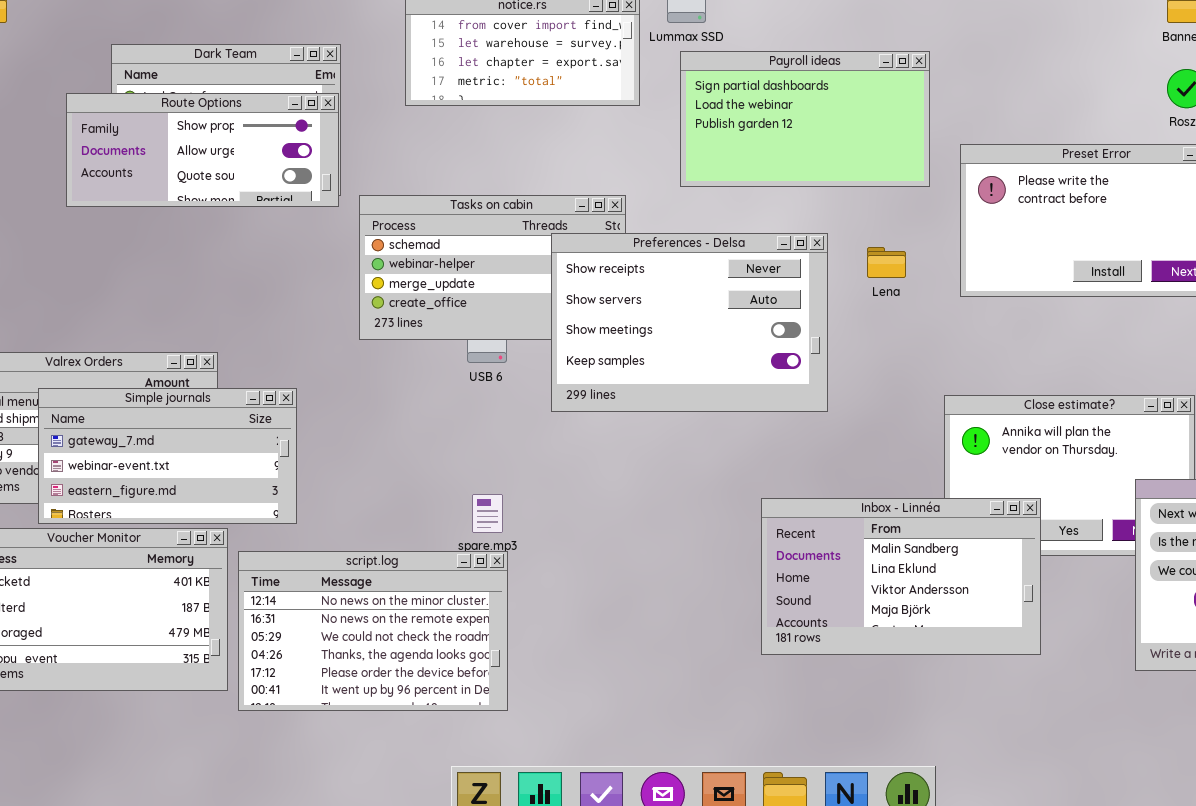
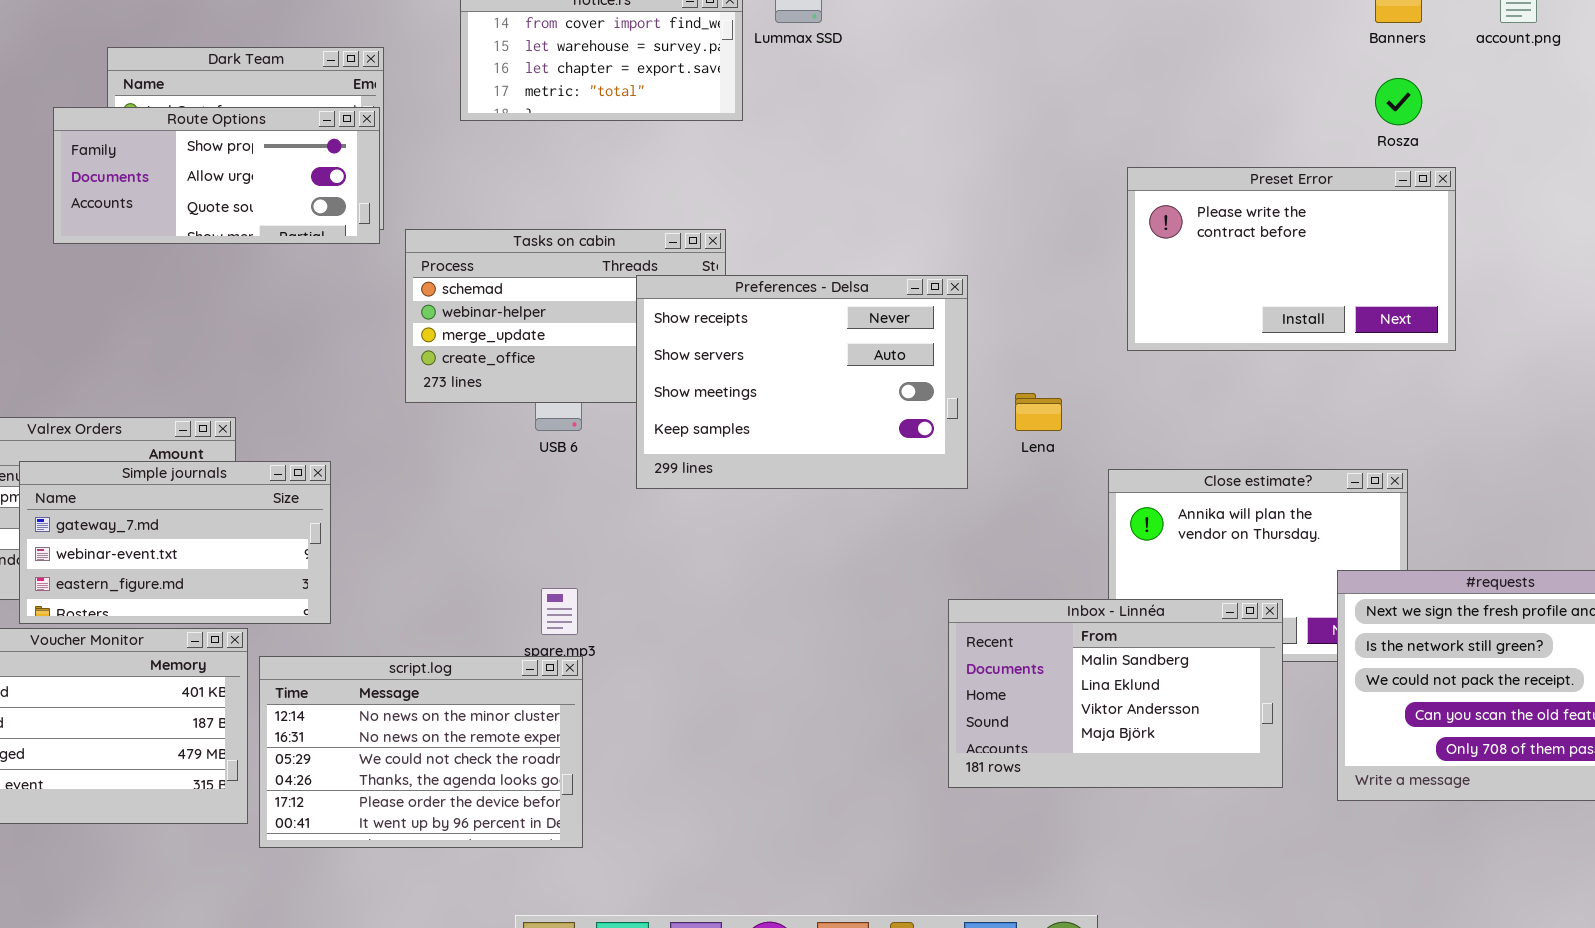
Payroll ideas: [680,51,930,187] -> none, closed
Lena: [867,247,906,278] -> [1015,393,1062,431], moved
Inbox - Linnéa: [761,498,1041,655] -> [948,599,1283,788], moved

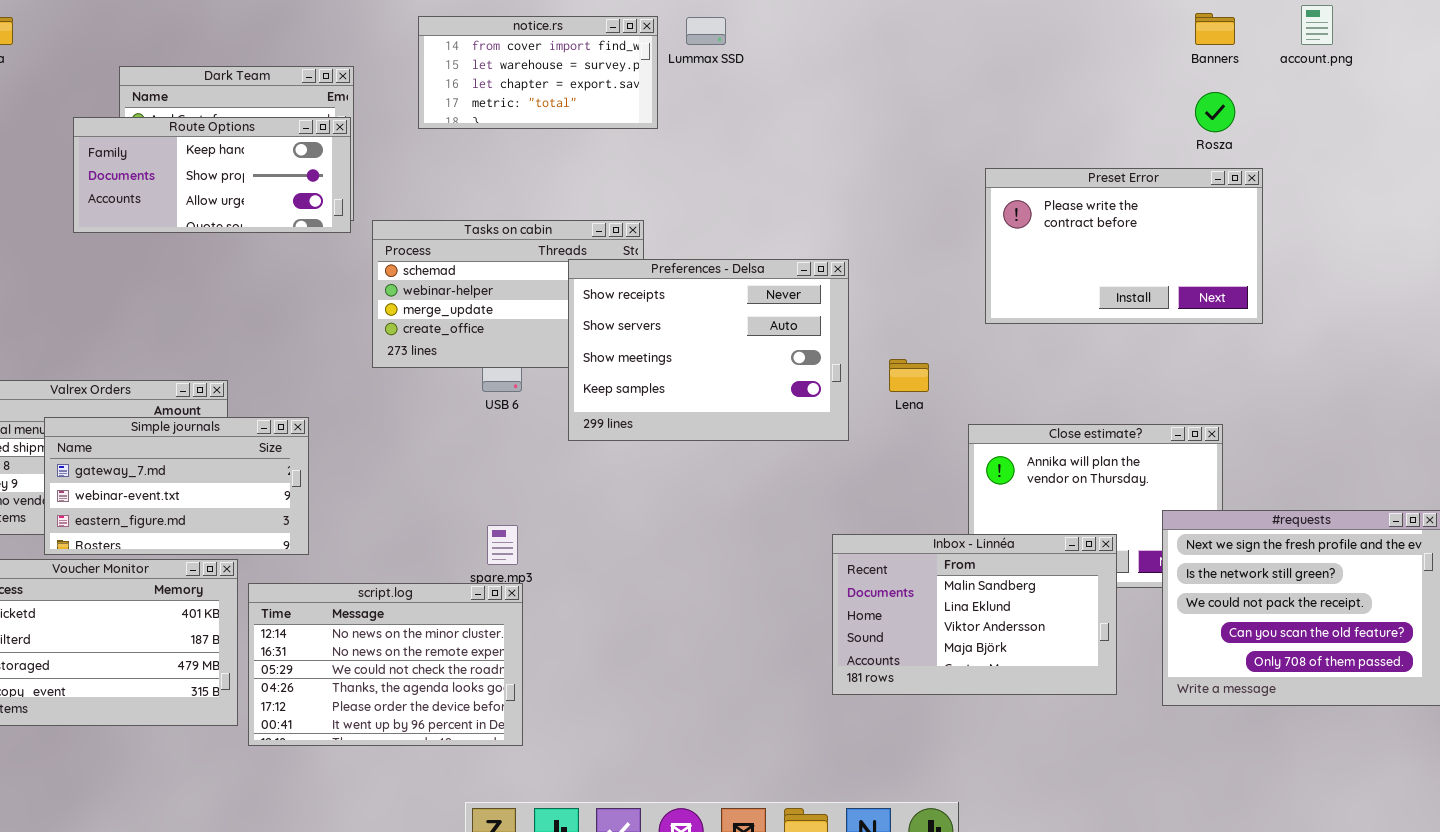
Route Options: [53,107,380,244] -> [73,117,351,233], scrolled up 1 row

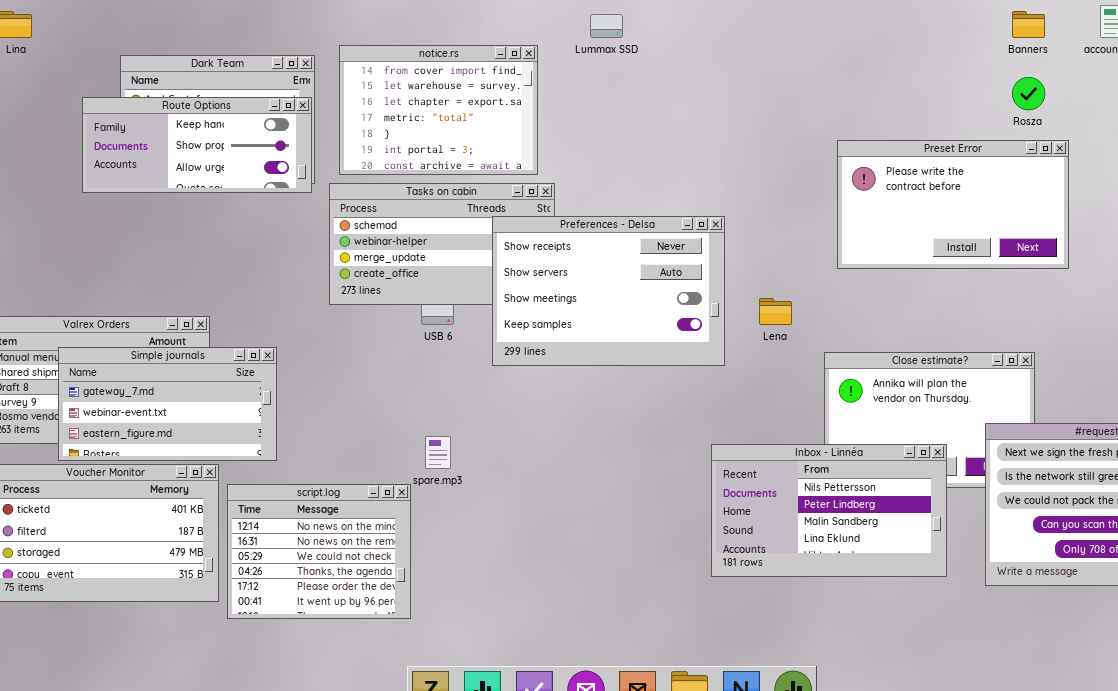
notice.rs: [418,16,658,129] -> [339,45,538,175], moved, resized
Inbox - Linnéa: [832,534,1117,695] -> [711,444,947,577], scrolled up 2 rows
script.log: [248,583,523,746] -> [227,484,411,619], resized

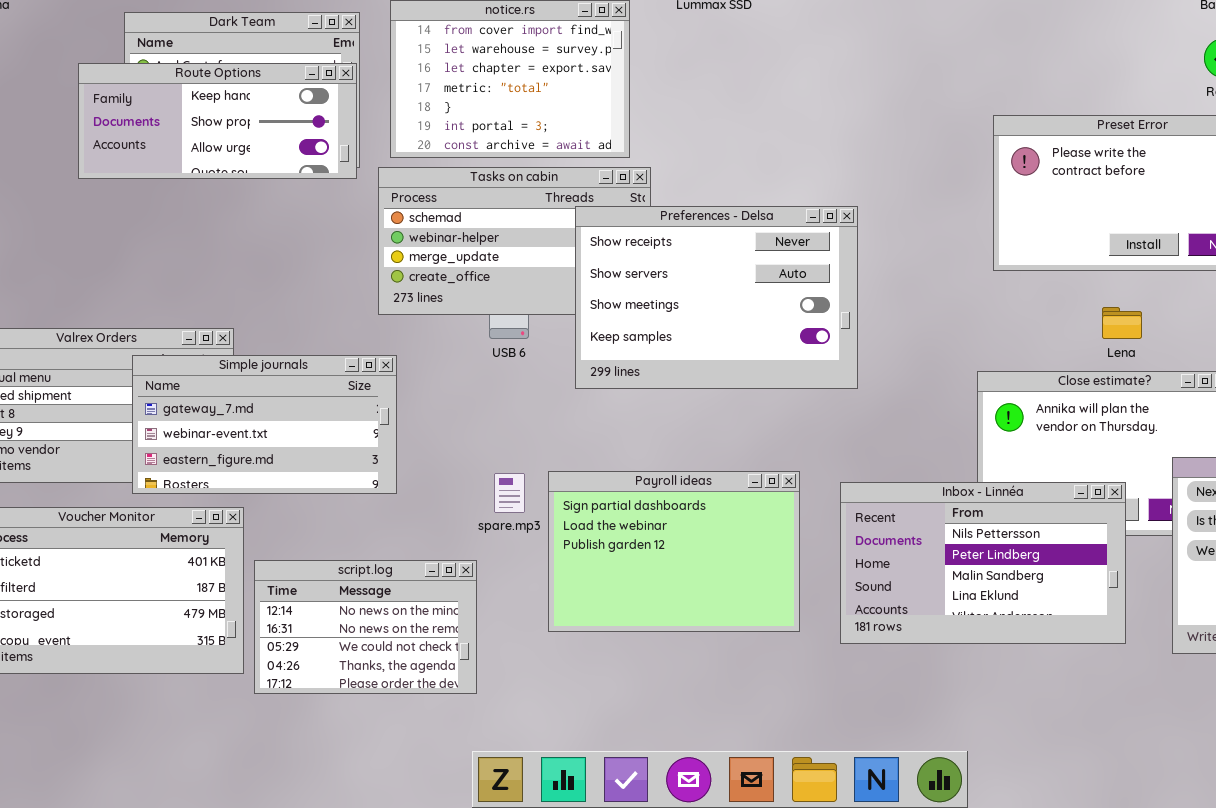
Lena: [759,298,792,325] -> [1102,307,1142,339], moved
Simple journals: [58,347,277,461] -> [132,355,397,494], moved
Payroll ideas: none -> [548,471,800,632], opened
script.log: [227,484,411,619] -> [254,560,477,694], resized

